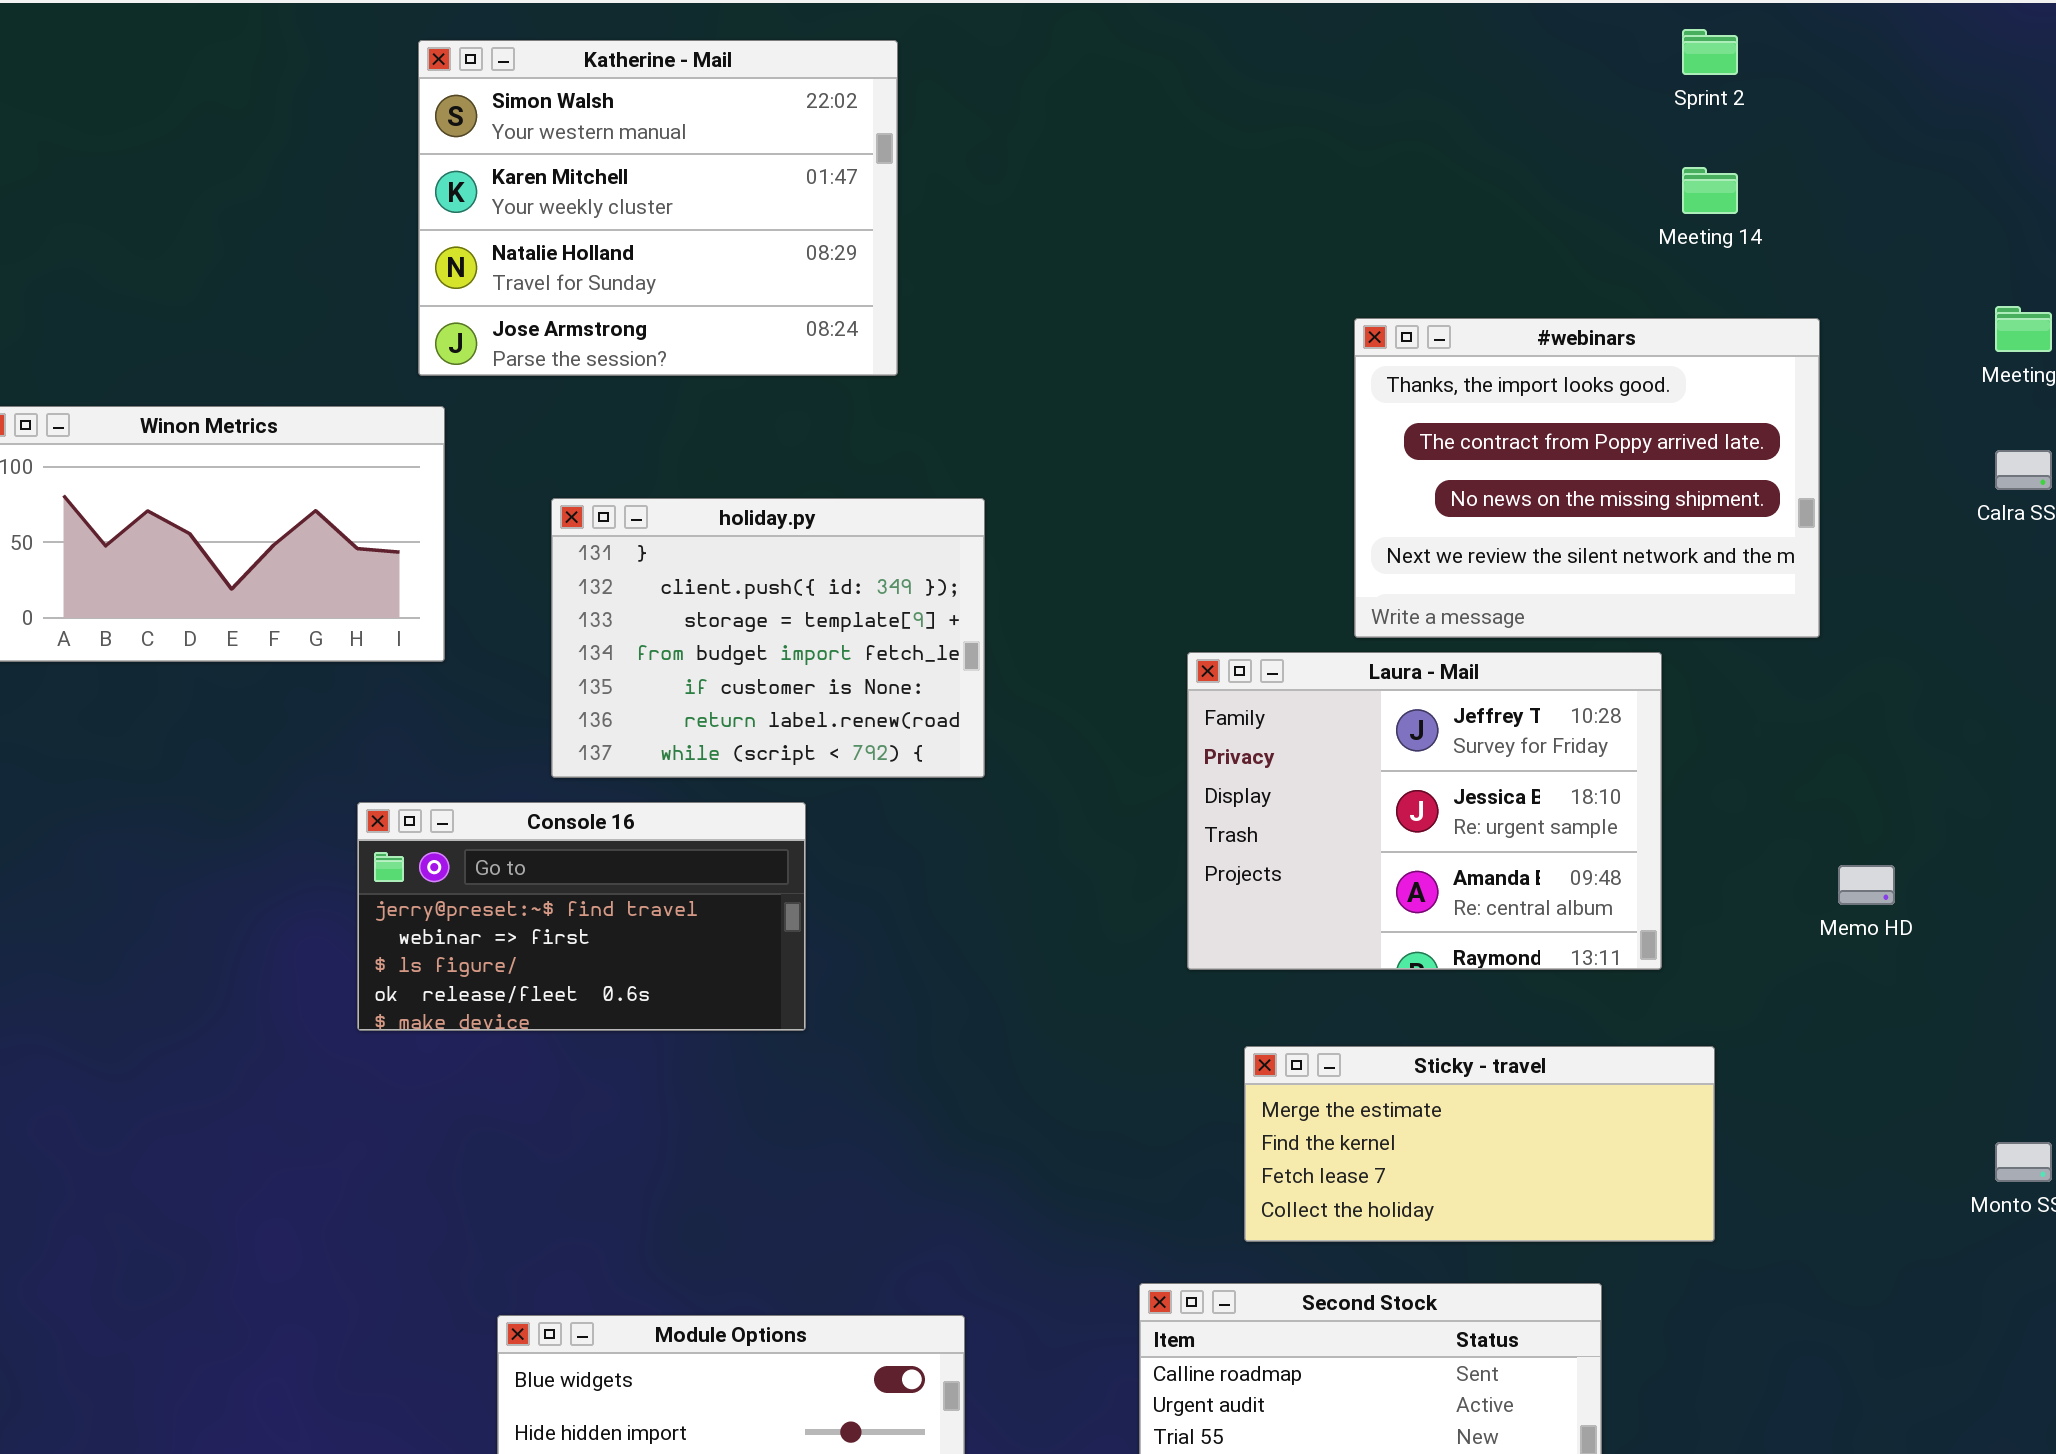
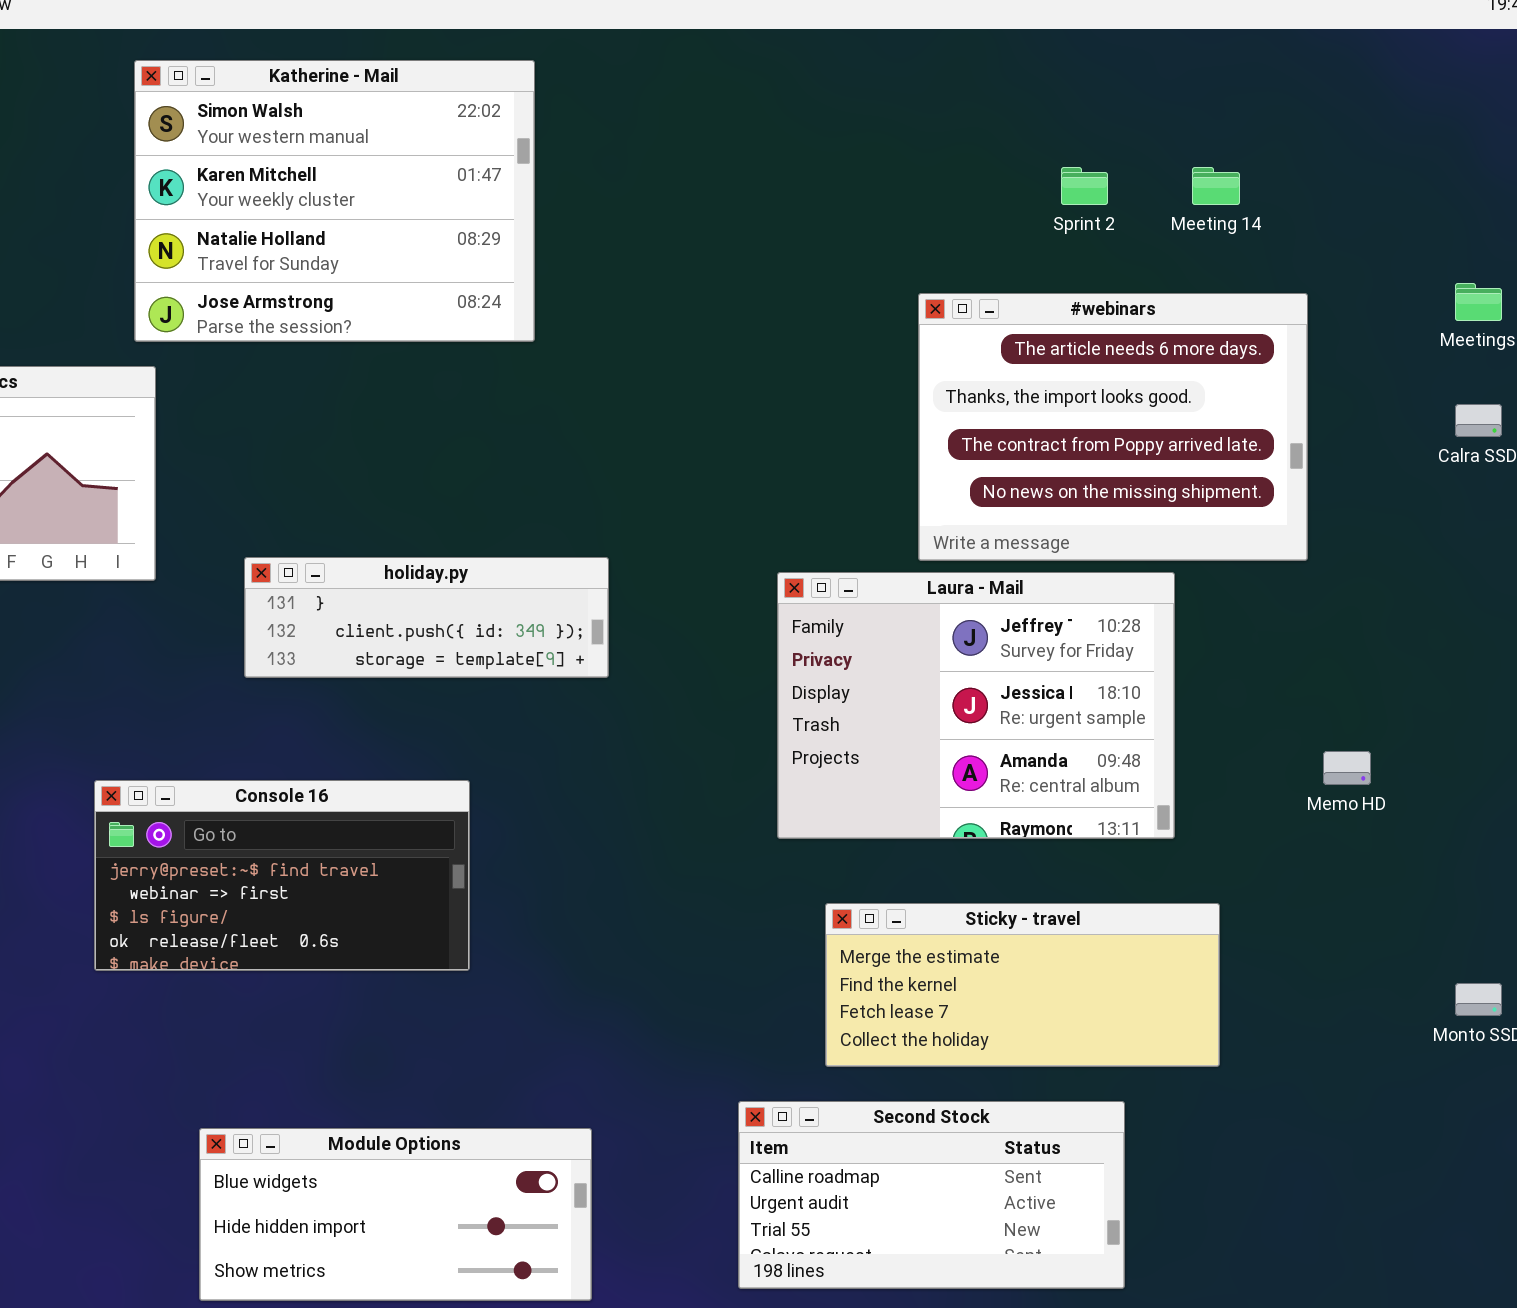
Sprint 2: [1682,29,1738,75] -> [1061,167,1108,205], moved
#webinars: [1354,318,1820,638] -> [918,293,1308,561], scrolled up 1 row
holiday.py: [551,498,985,778] -> [244,557,609,678], resized
Console 16: [357,802,806,1031] -> [94,780,470,971], moved

